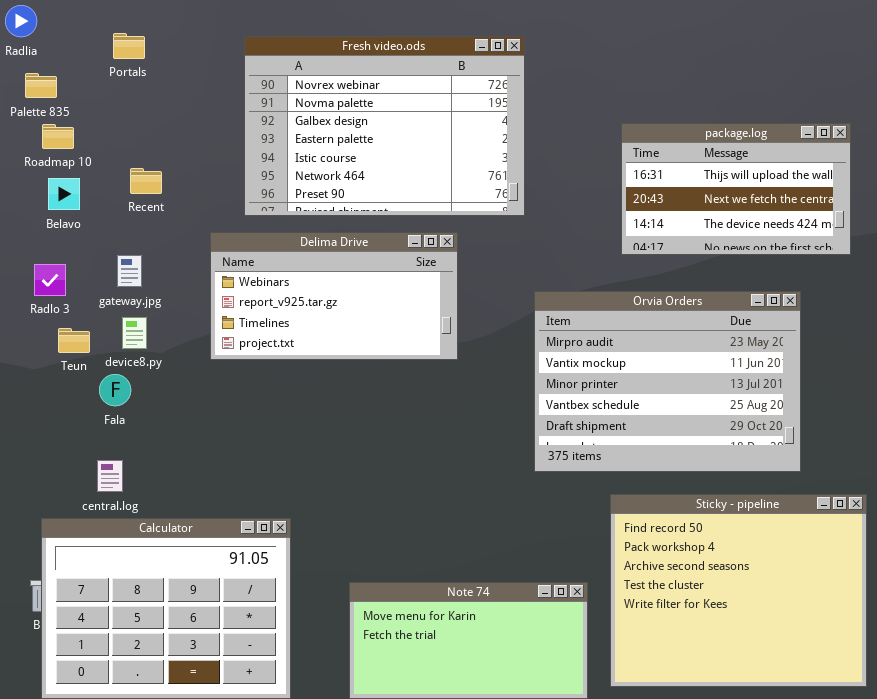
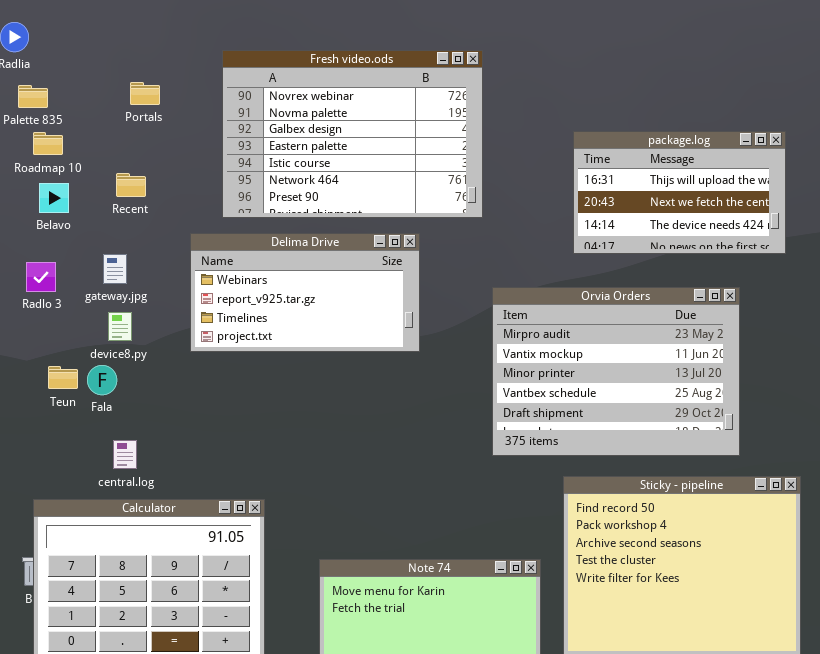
Portals: [113,33,145,59] -> [130,82,160,105], moved
Teun: [58,328,90,353] -> [48,366,78,389], moved
central.log: [97,460,123,492] -> [113,440,137,469], moved

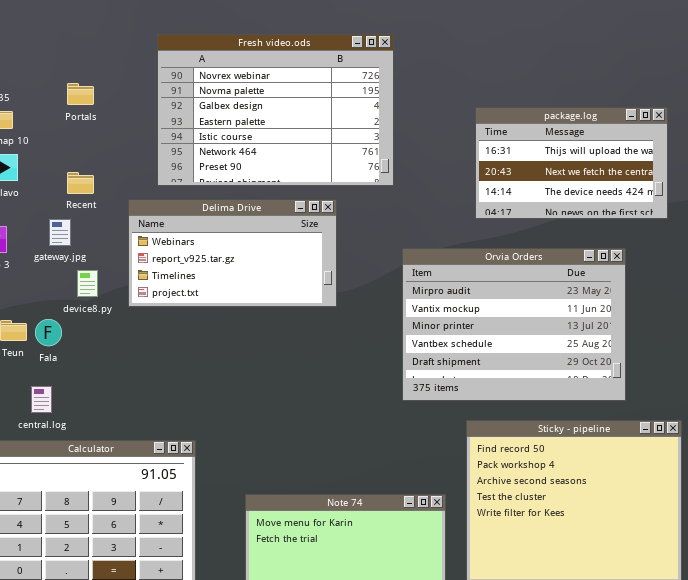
Portals: [130,82,160,105] -> [67,83,94,105], moved
Recent: [116,173,146,197] -> [67,172,94,194], moved
device8.py: [108,312,132,341] -> [77,270,98,297], moved
central.log: [113,440,137,469] -> [31,386,52,413], moved

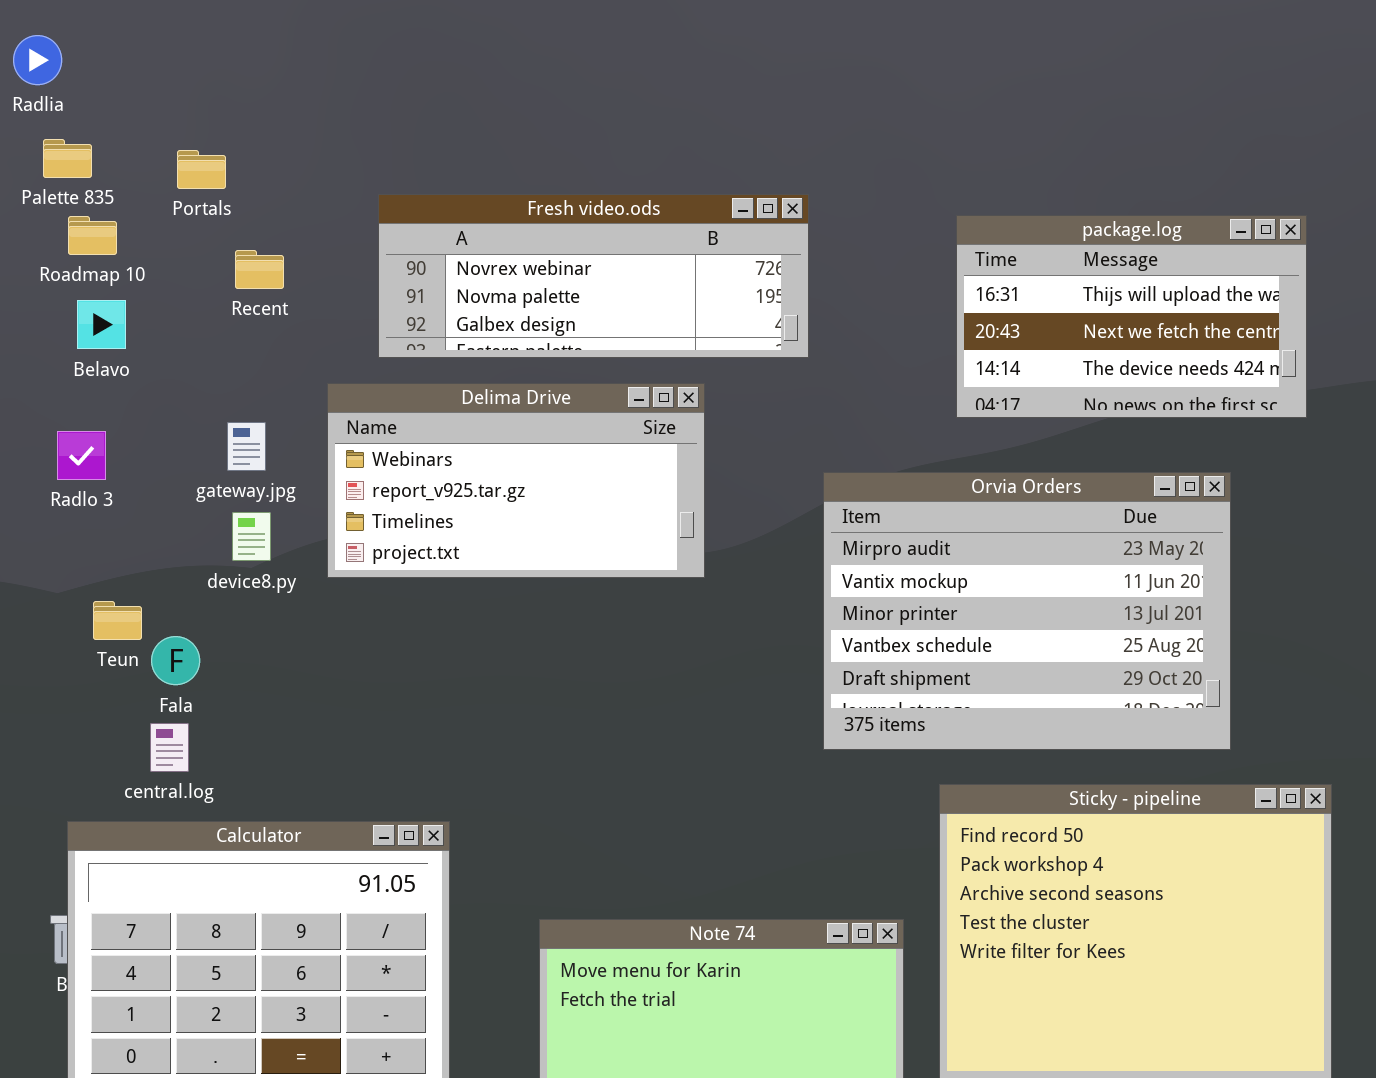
Fresh video.ods: [157,34,394,186] -> [378,194,809,358], resized
Portals: [67,83,94,105] -> [177,150,226,189], moved
Recent: [67,172,94,194] -> [235,250,284,289], moved
gateway.jpg: [49,219,71,246] -> [227,422,266,471], moved
Fala: [35,319,62,346] -> [151,636,200,685], moved

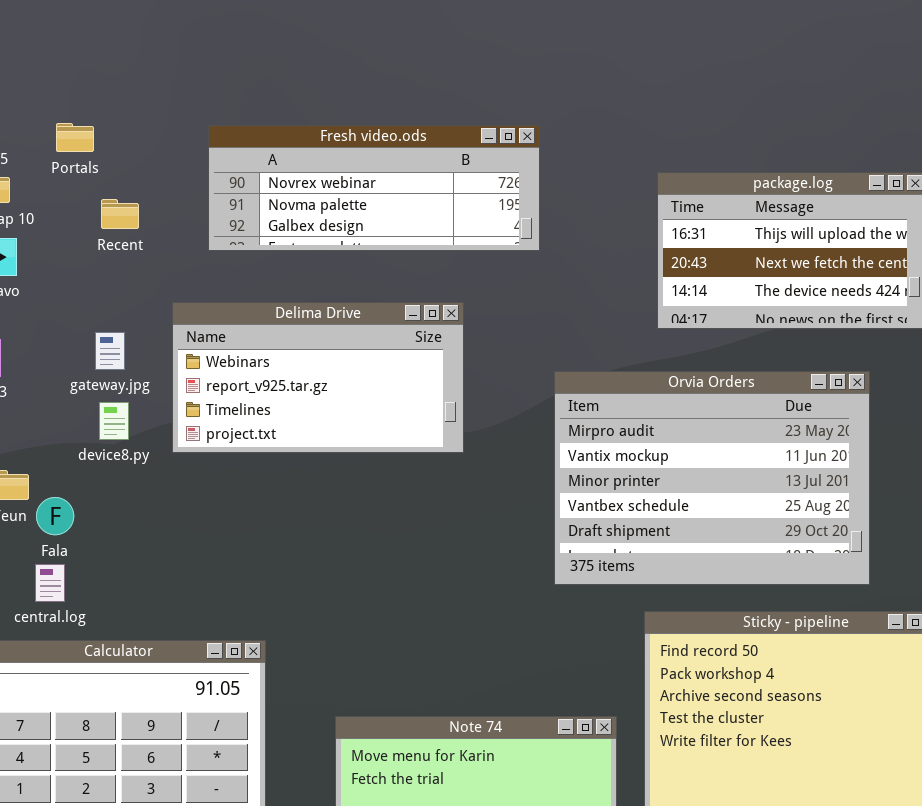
Fresh video.ods: [378,194,809,358] -> [208,125,540,251], moved

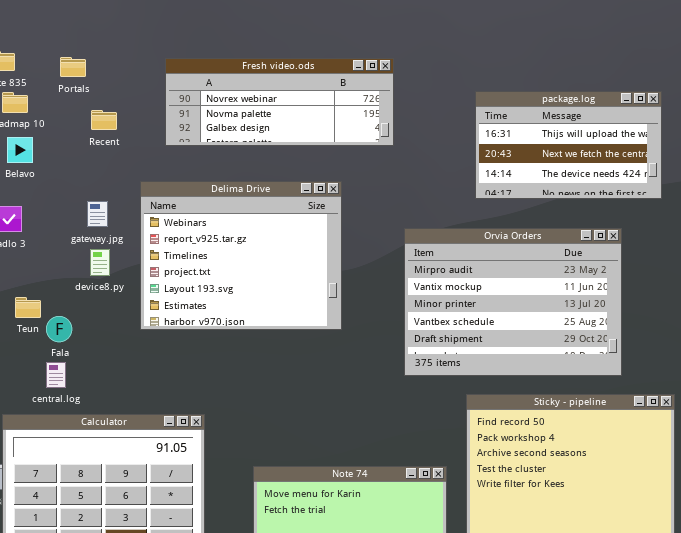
Delima Drive: [172,302,464,453] -> [140,181,342,330], resized

